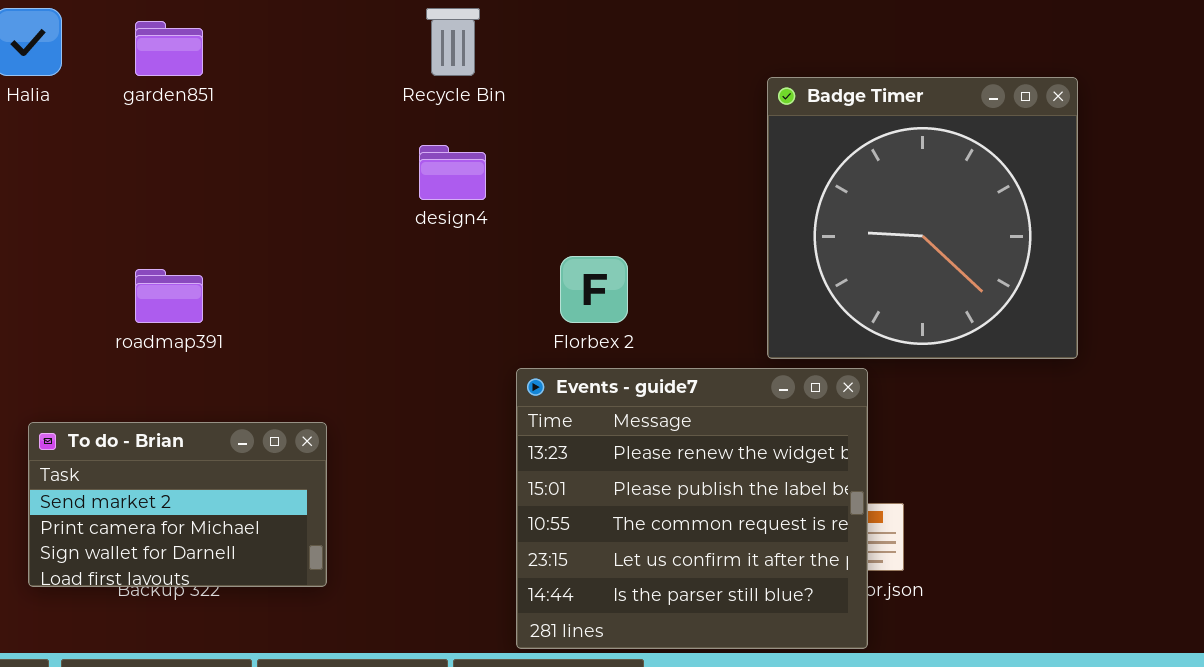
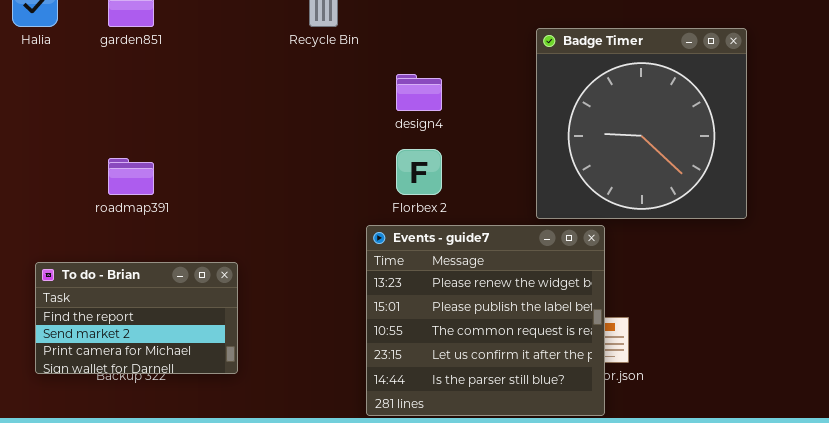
design4: [419,145,486,200] -> [396,74,442,111], moved
To do - Brian: [28,422,327,587] -> [35,262,238,374], scrolled up 1 row

